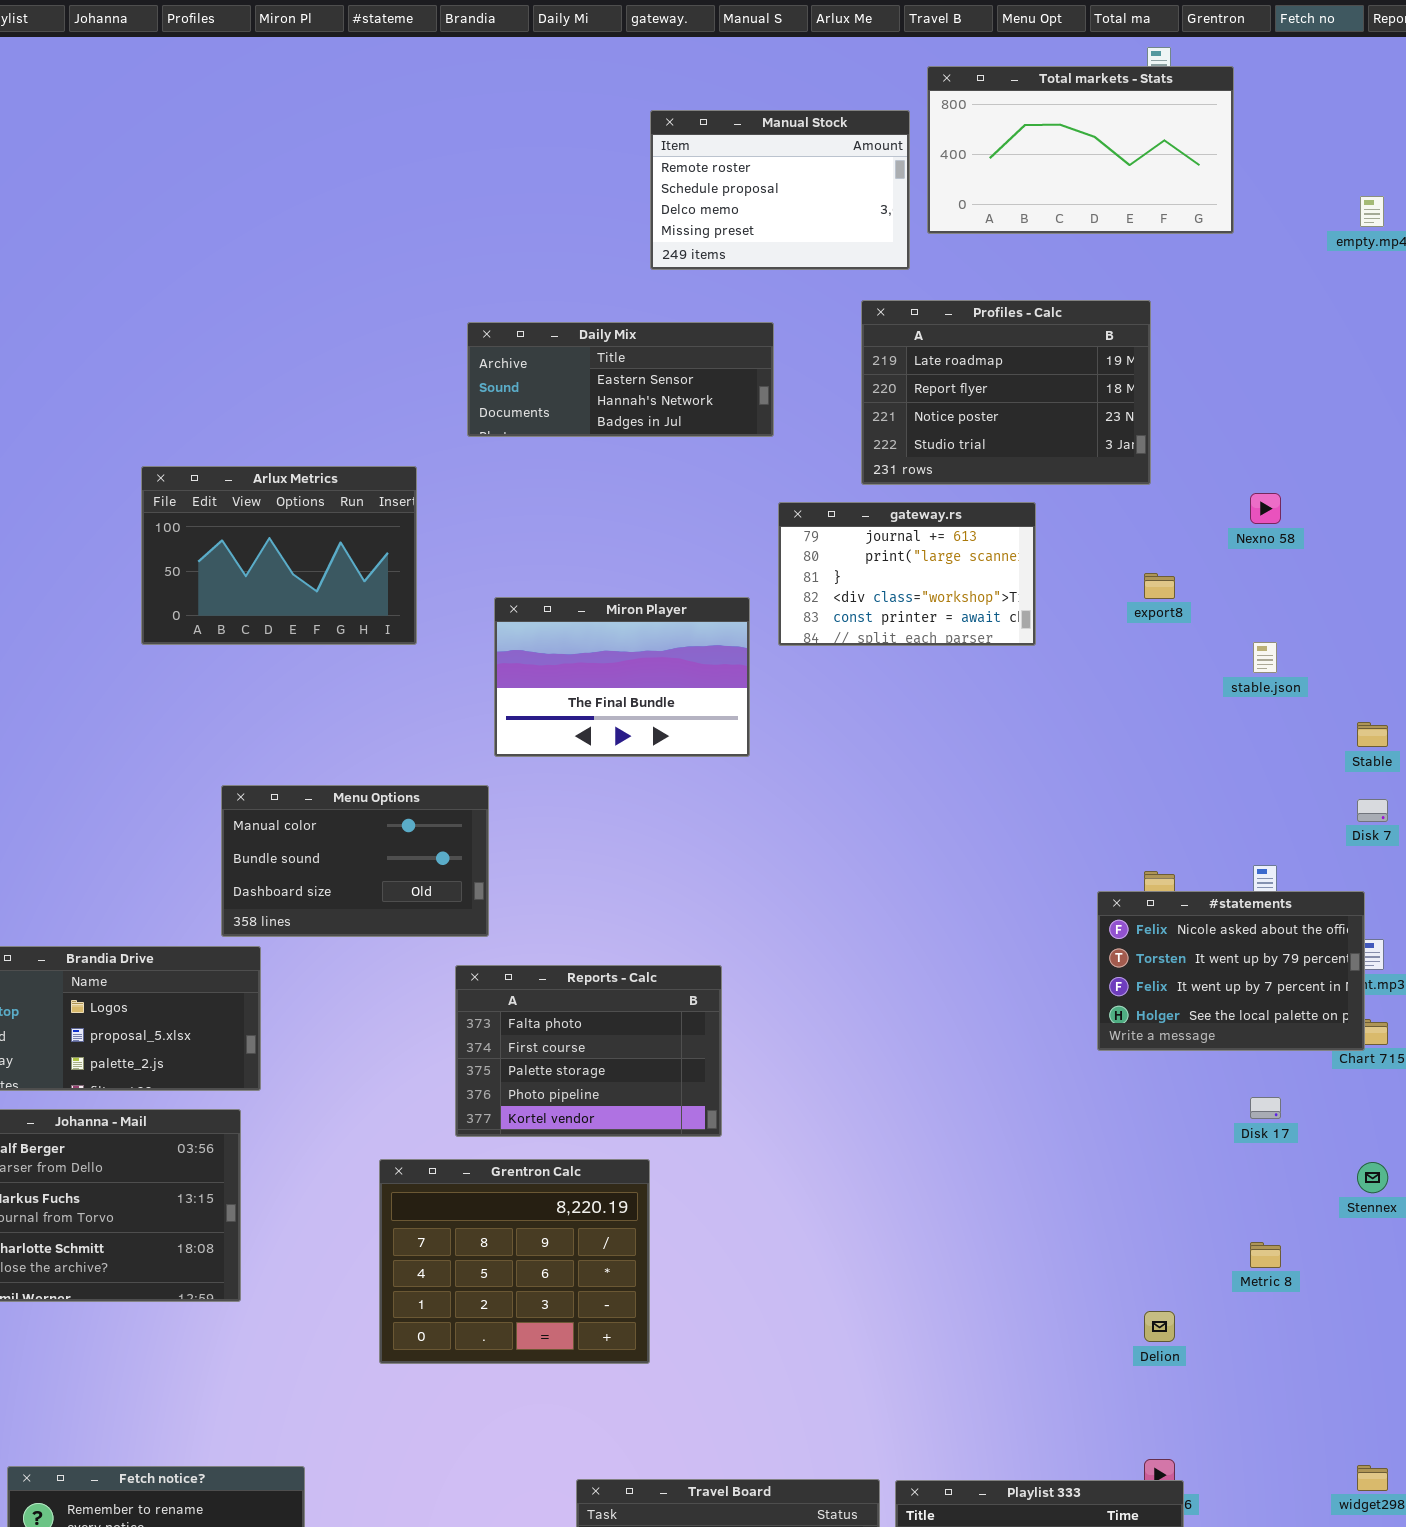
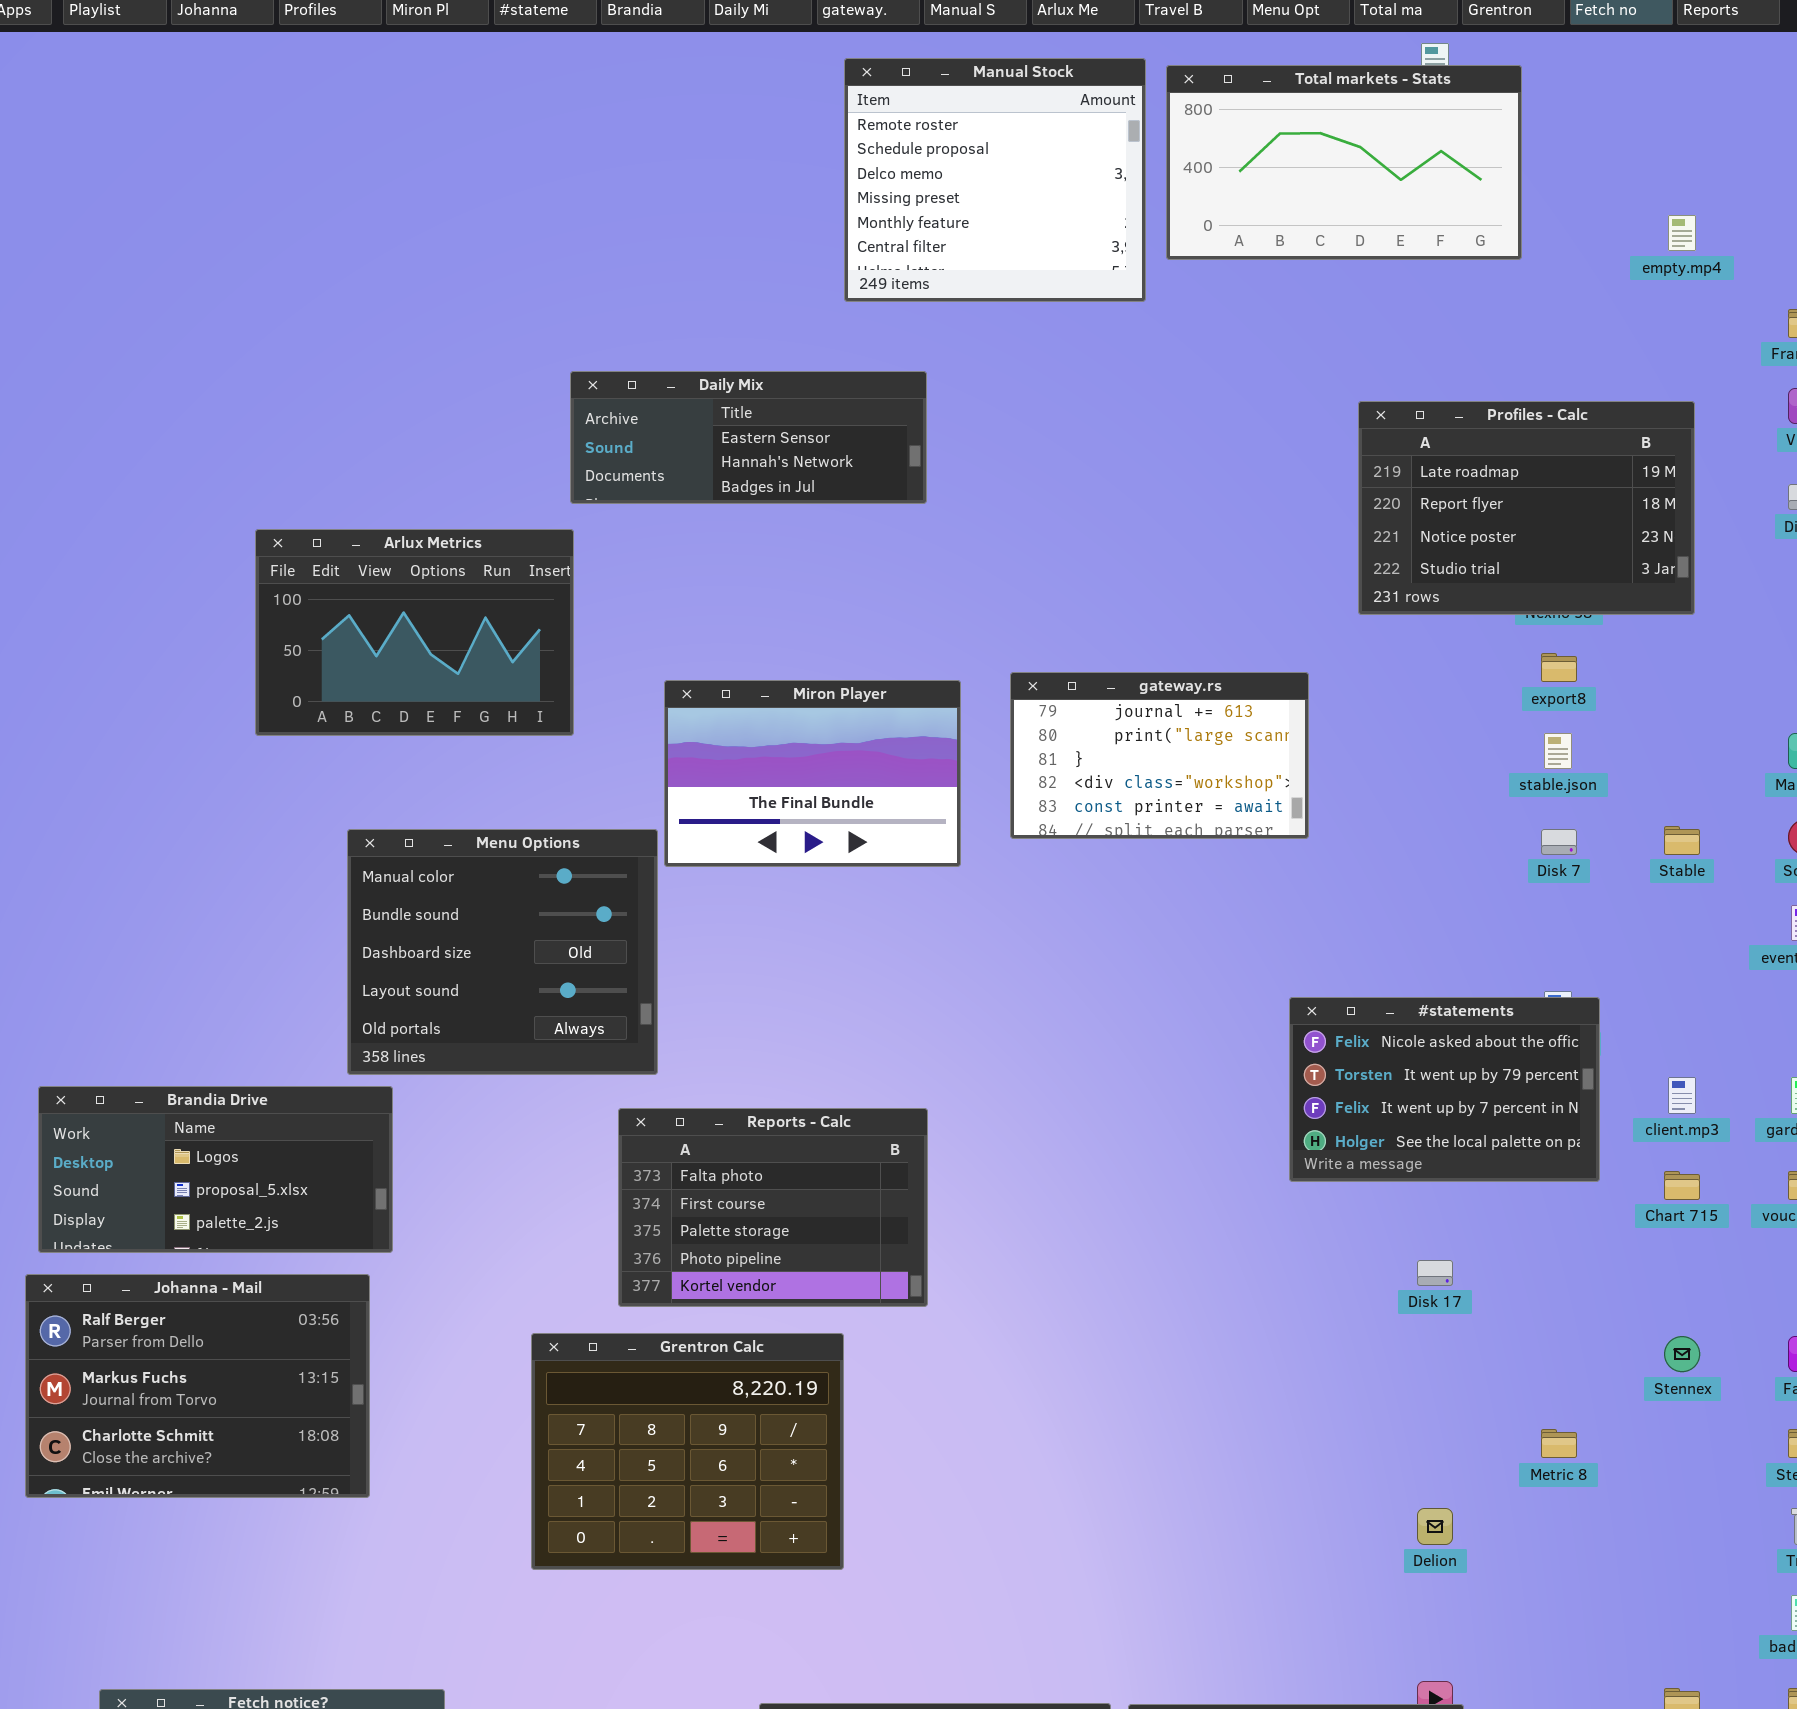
Manual Stock: [650,110,910,270] -> [844,58,1146,302], resized
Profiles - Calc: [861,300,1151,485] -> [1358,401,1695,615], moved
Daily Mix: [467,322,774,437] -> [570,371,927,504], moved
gateway.rs: [778,502,1036,646] -> [1010,672,1309,839], moved
export8: [1144,573,1175,599] -> [1541,653,1577,682], moved
Menu Options: [221,785,489,937] -> [347,829,658,1075], resized
Disk 7: [1357,799,1388,822] -> [1541,829,1577,855], moved
#statements: [1097,891,1365,1051] -> [1289,997,1600,1182], moved
Disk 17: [1250,1097,1281,1119] -> [1417,1260,1453,1286], moved

